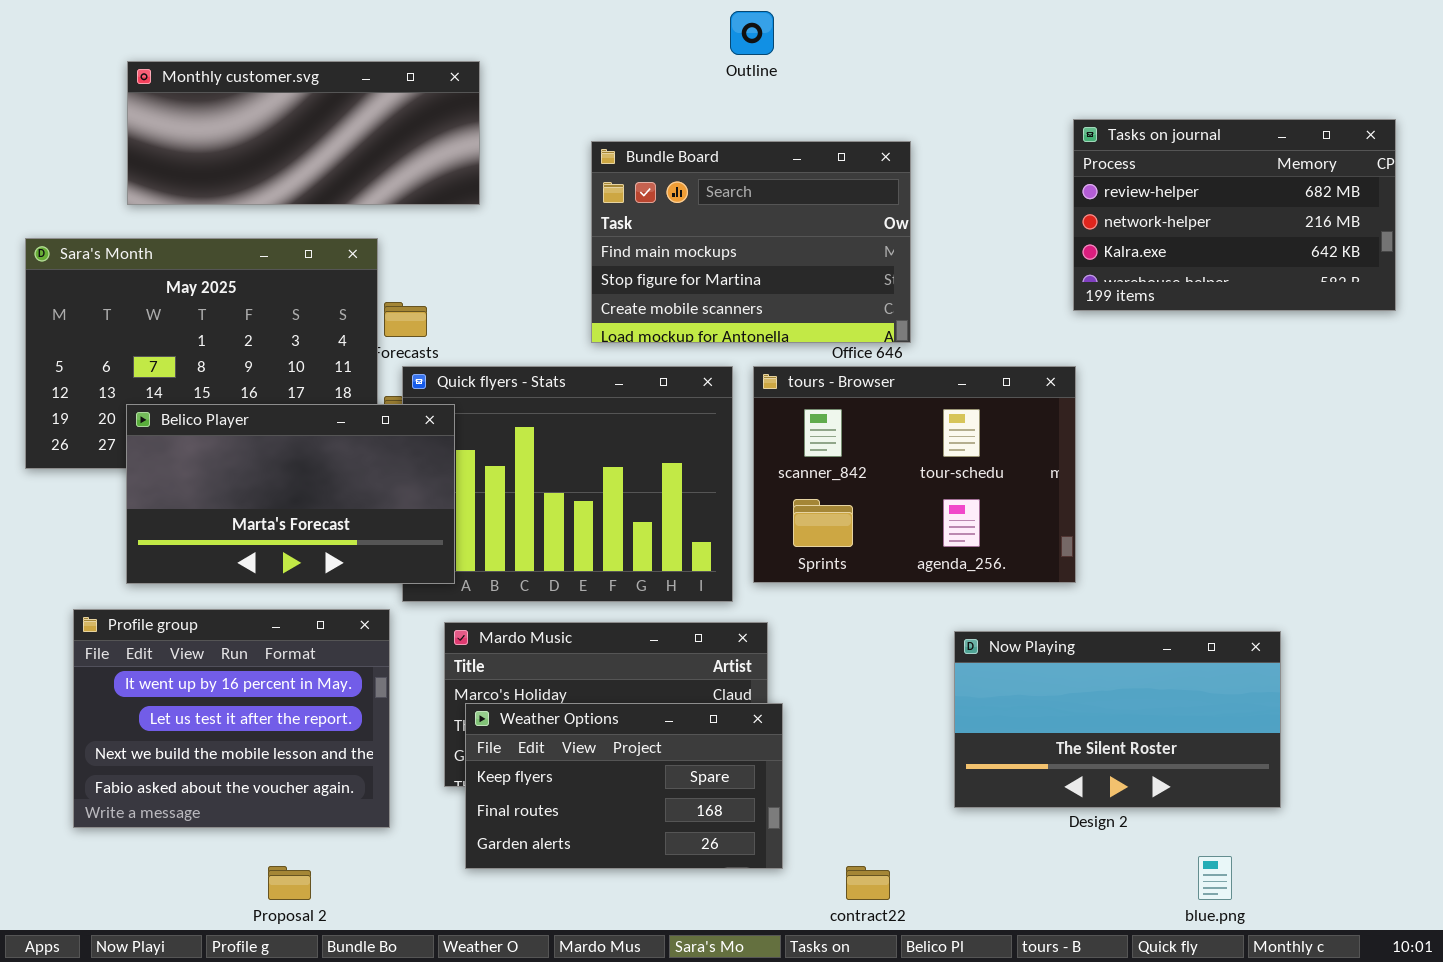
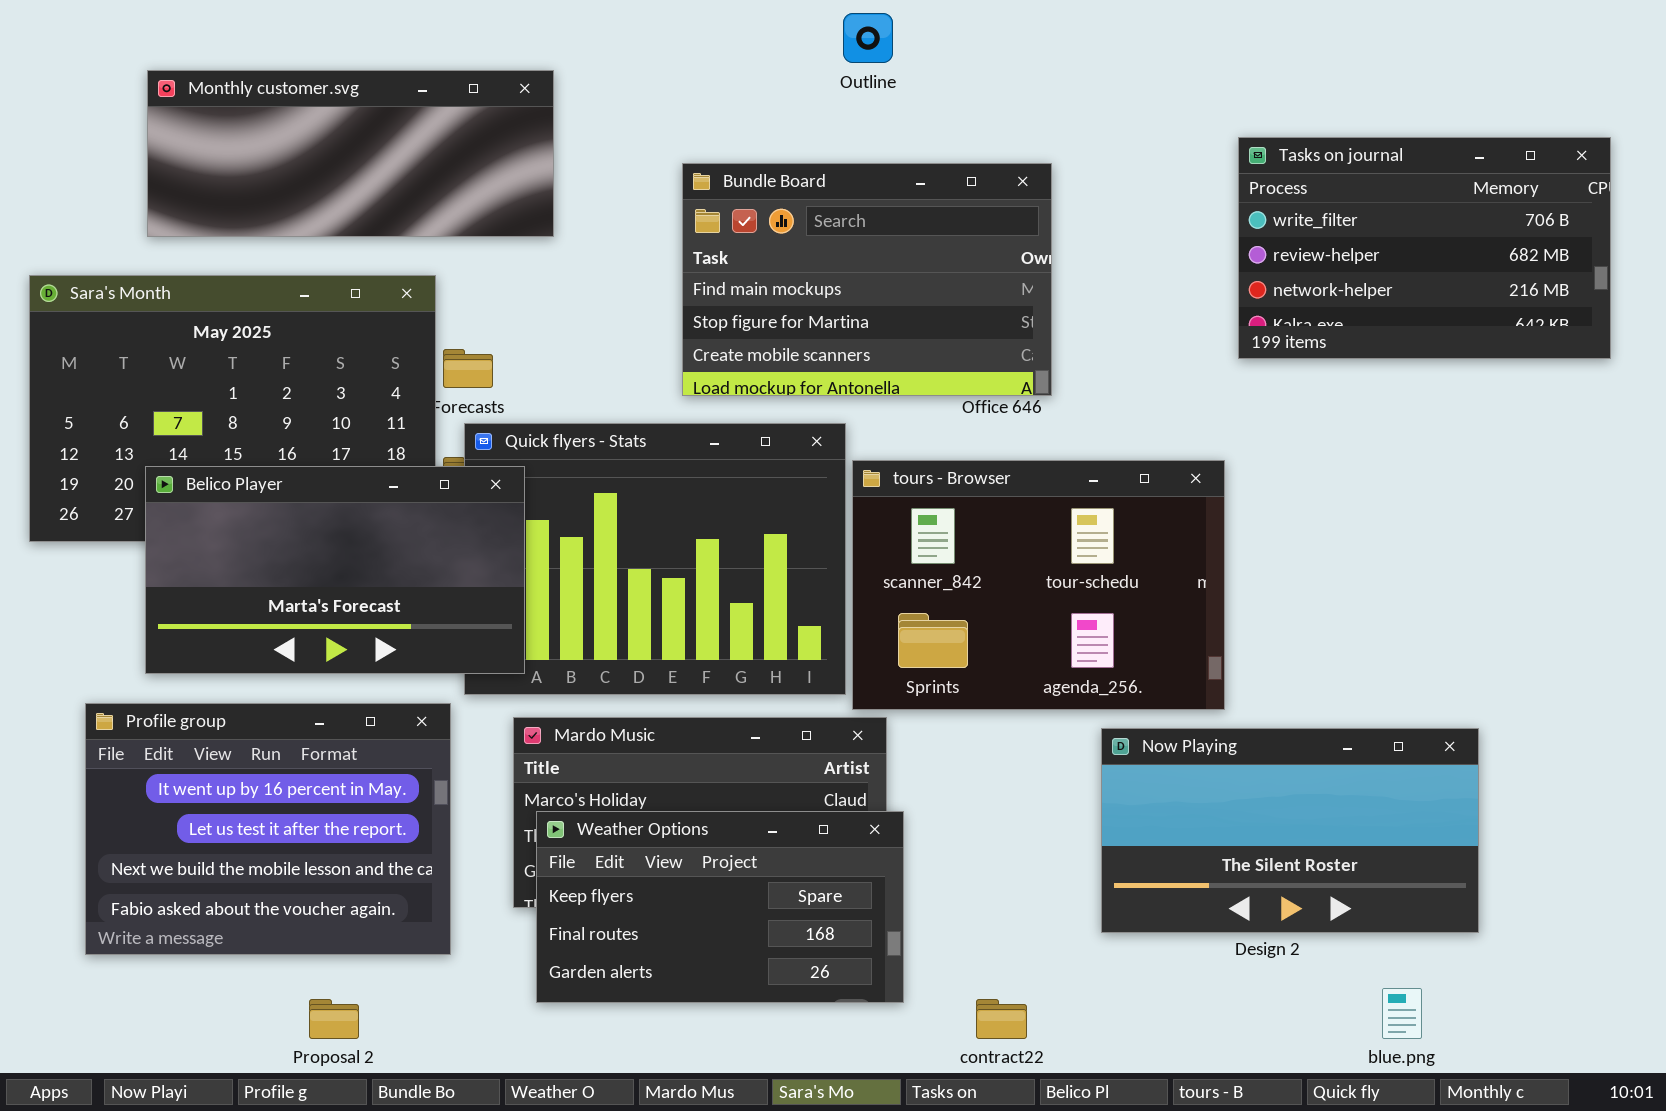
Tasks on journal: [1073,119,1396,311] -> [1238,137,1611,359], scrolled up 1 row
tours - Browser: [753,366,1076,583] -> [852,460,1225,710], moved

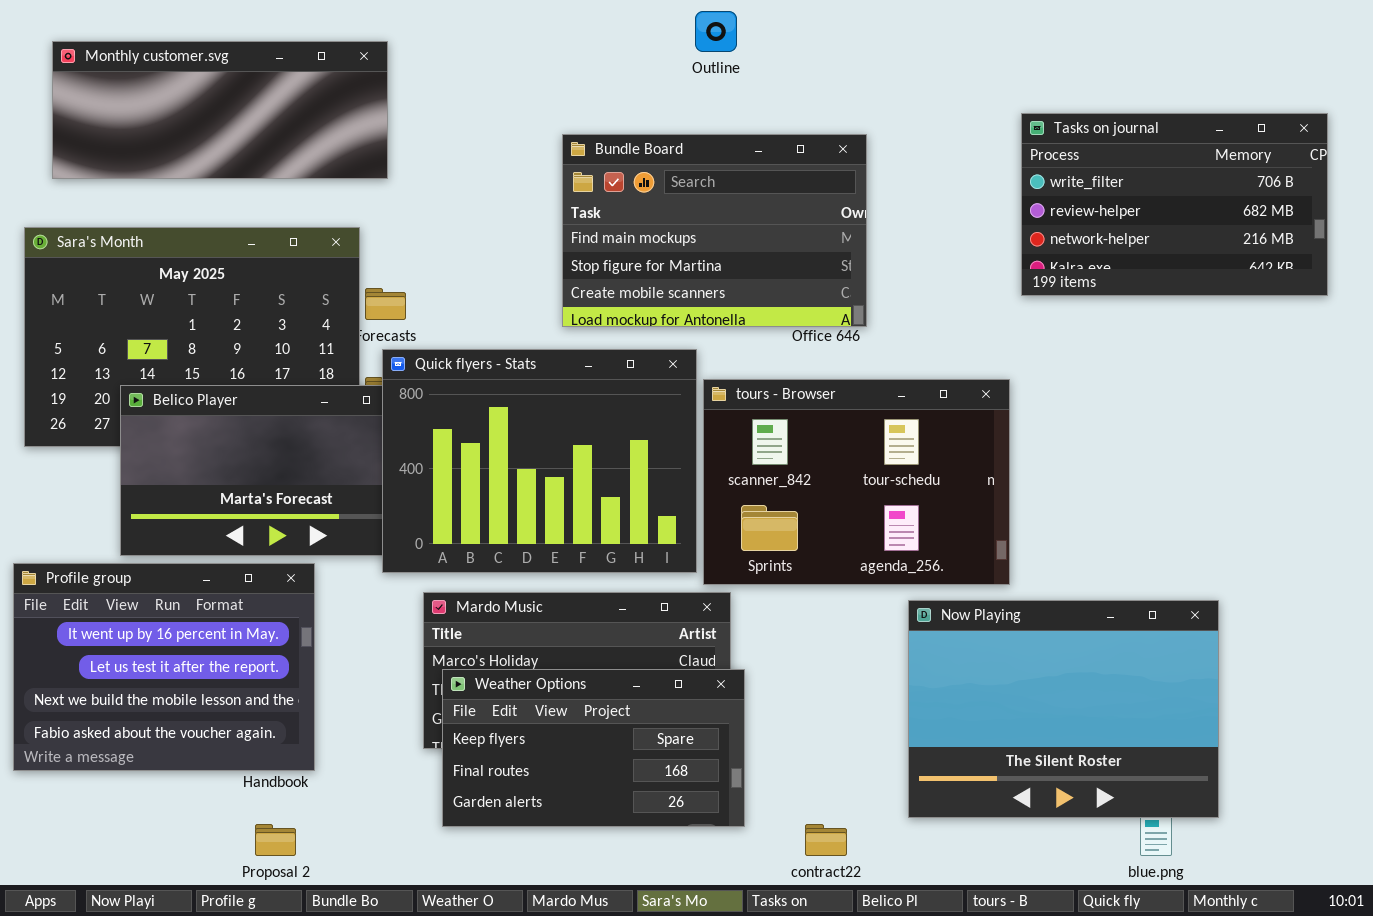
Monthly customer.svg: [147,70,554,237] -> [52,41,388,179], moved
Quick flyers - Stats: [464,423,846,695] -> [382,349,697,573], raised
Profile group: [85,703,451,955] -> [13,563,315,771], moved
Now Playing: [1101,728,1479,933] -> [908,600,1219,818], resized

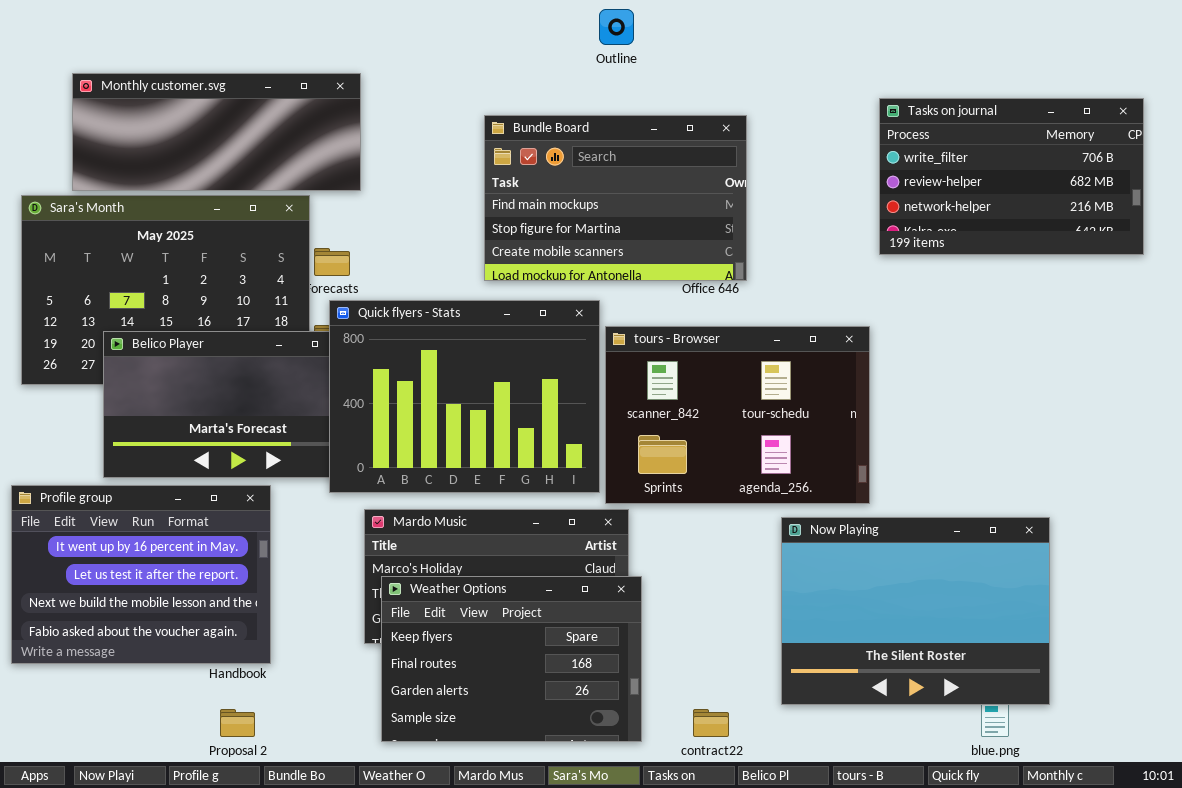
Monthly customer.svg: [52,41,388,179] -> [72,73,361,191], moved
Weather Options: [442,669,745,827] -> [381,576,642,742], resized

